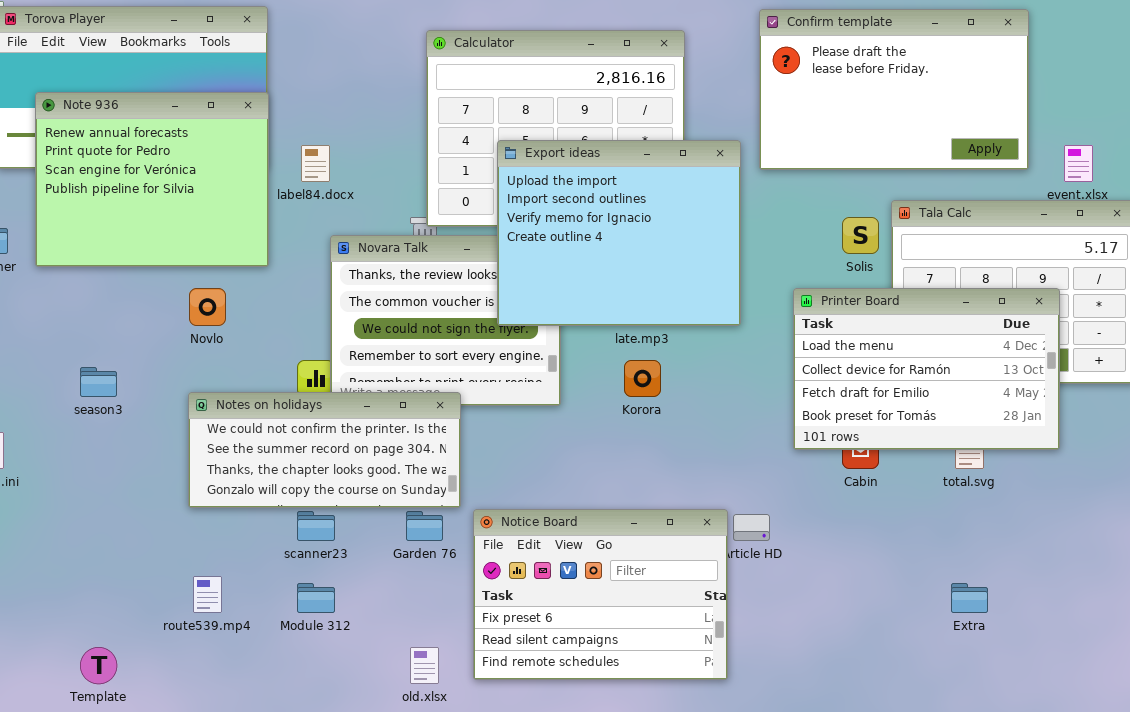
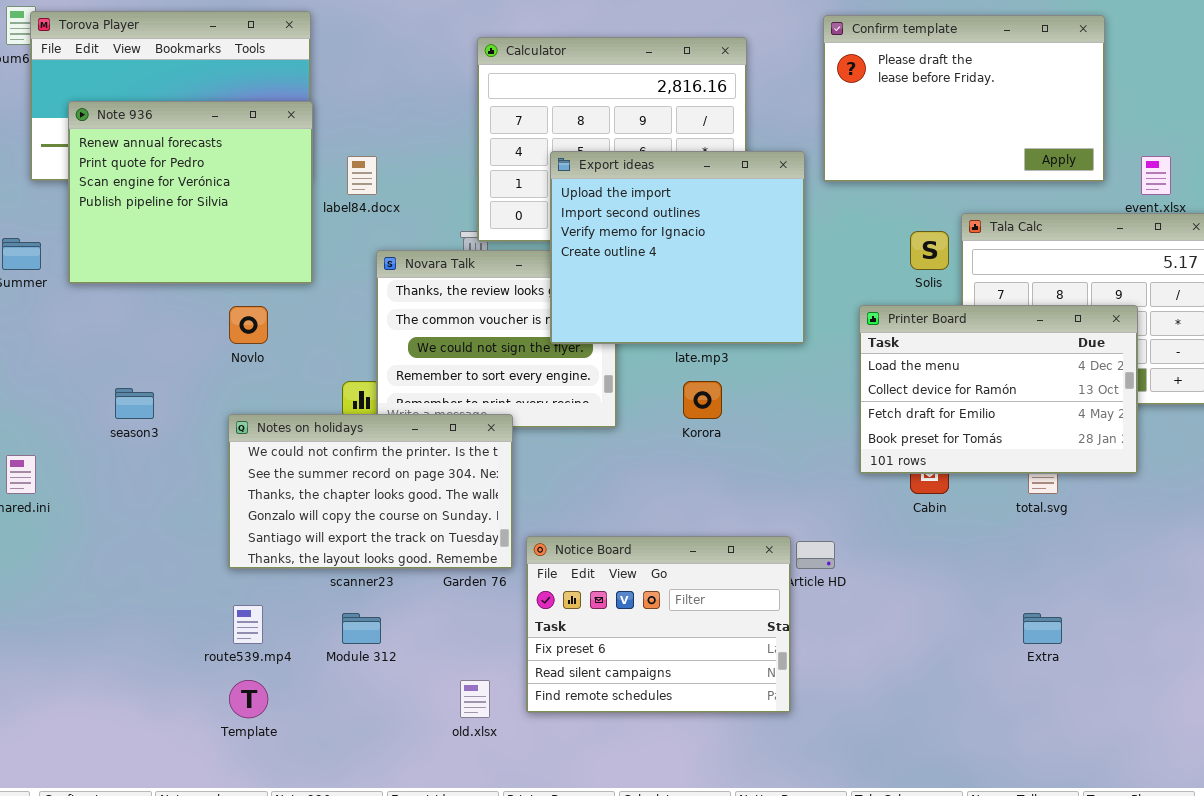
Notes on holidays: [188,392,461,508] -> [228,414,513,569], resized
Template: [80,647,117,684] -> [229,680,268,718], moved

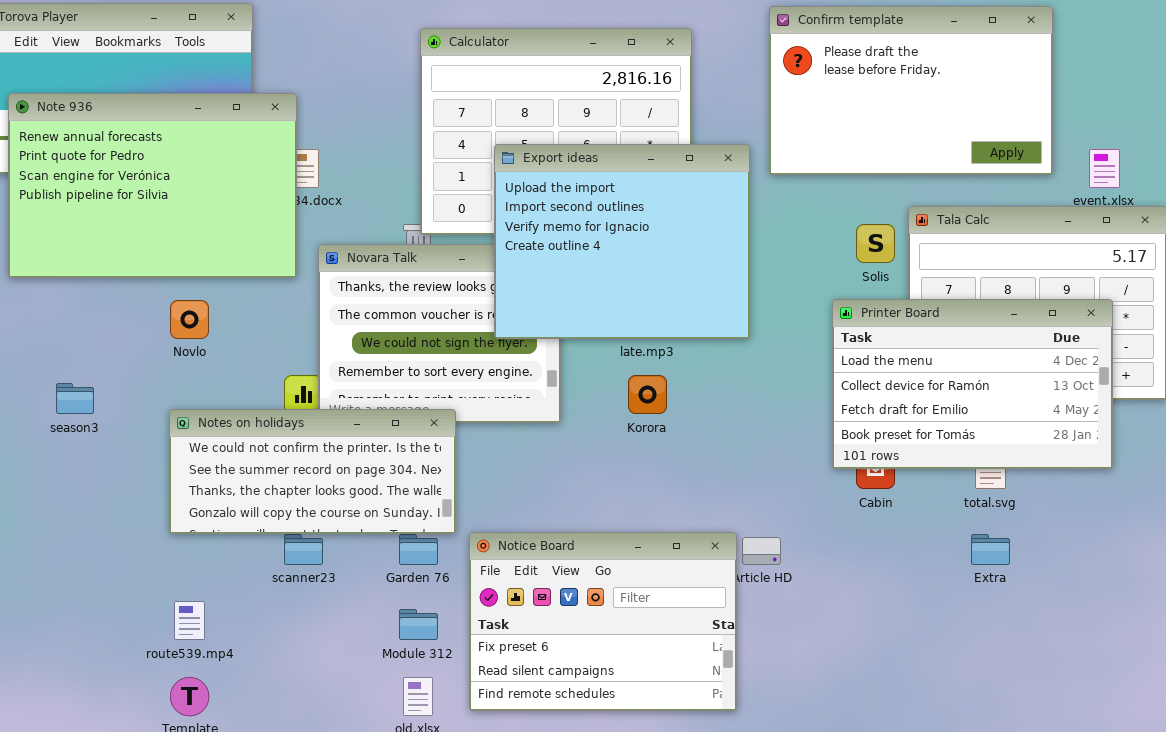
Note 936: [68,101,313,284] -> [8,93,297,278], resized
Printer Board: [859,305,1138,474] -> [832,299,1113,469], moved
Notes on holidays: [228,414,513,569] -> [169,409,456,534], resized
Module 312: [342,613,381,644] -> [399,609,438,640], moved
Extra: [1023,613,1062,644] -> [971,534,1010,565], moved

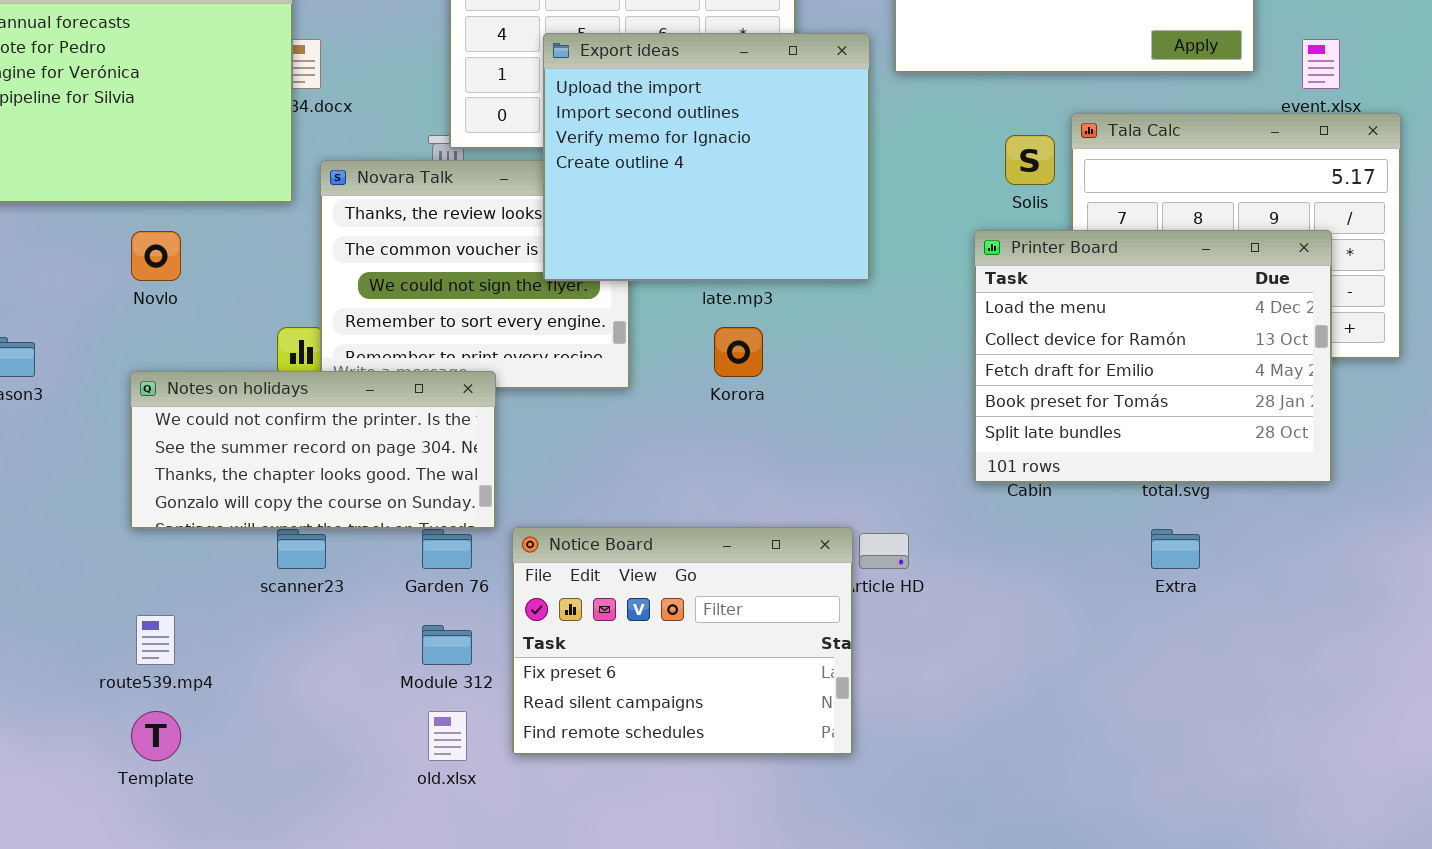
Printer Board: [832,299,1113,469] -> [974,230,1332,483], resized

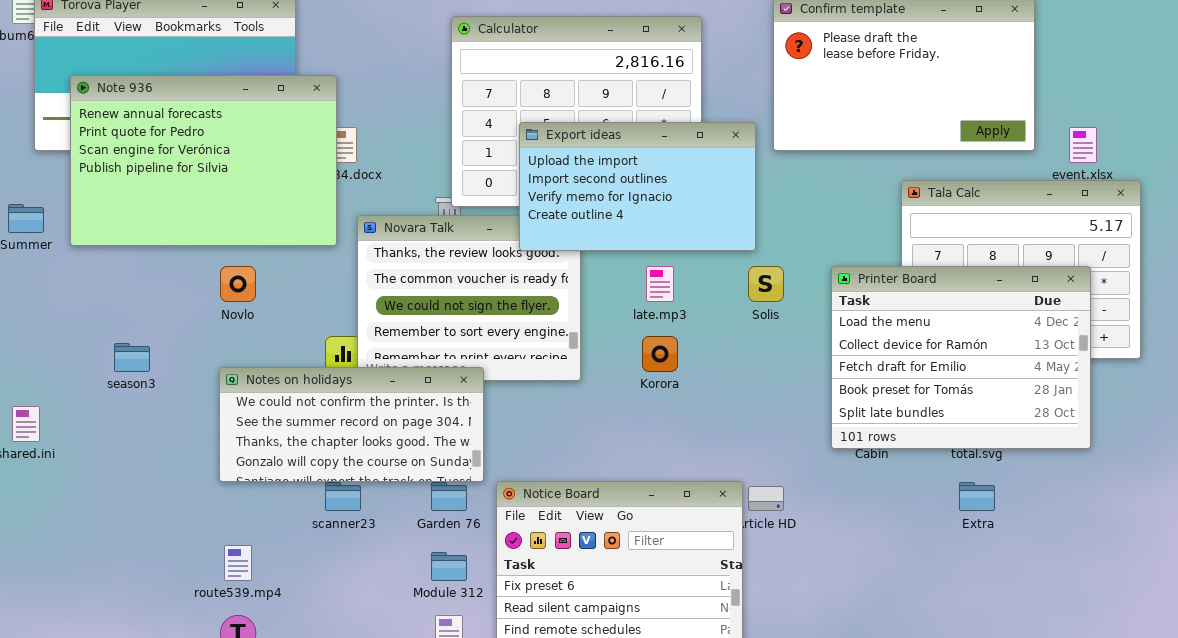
Export ideas: [543,33,870,281] -> [519,122,756,251], resized
Solis: [1005,135,1055,185] -> [748,266,784,302], moved

